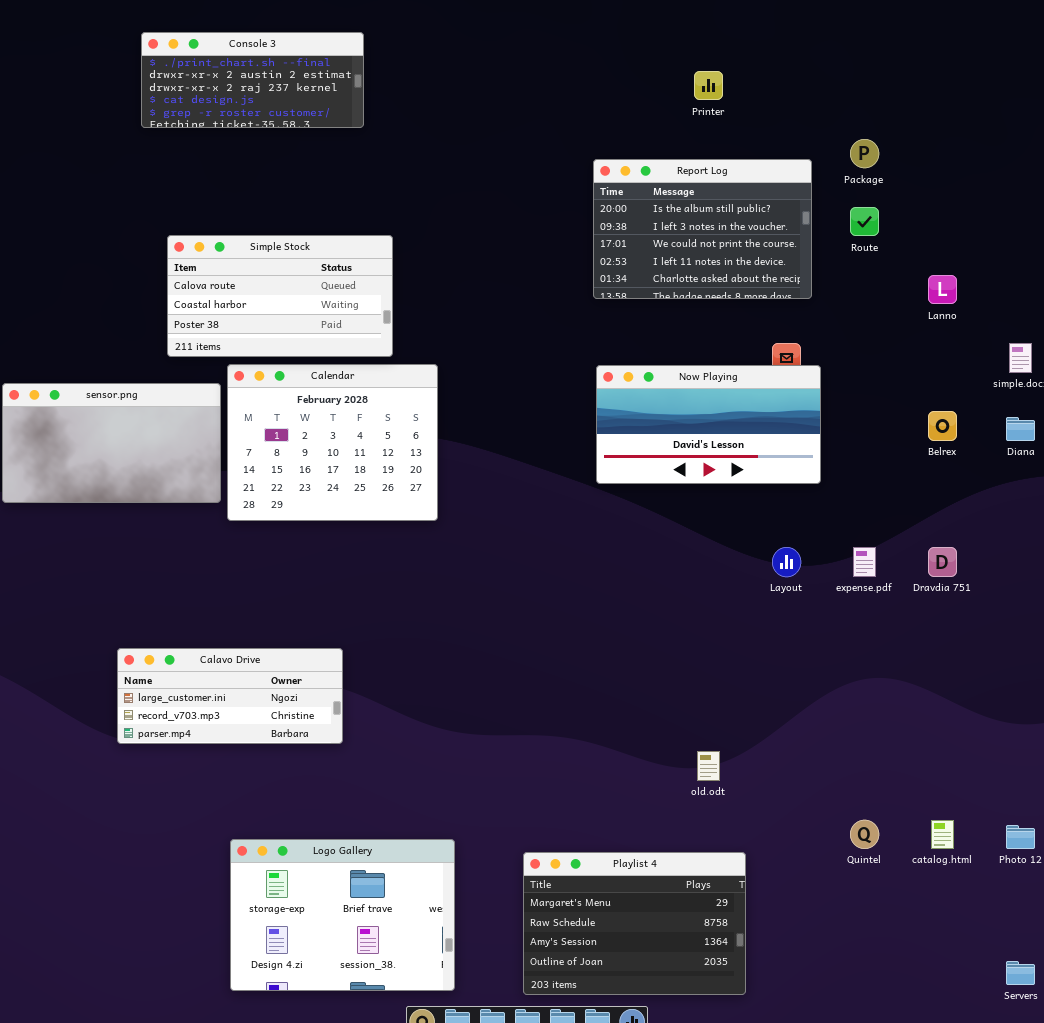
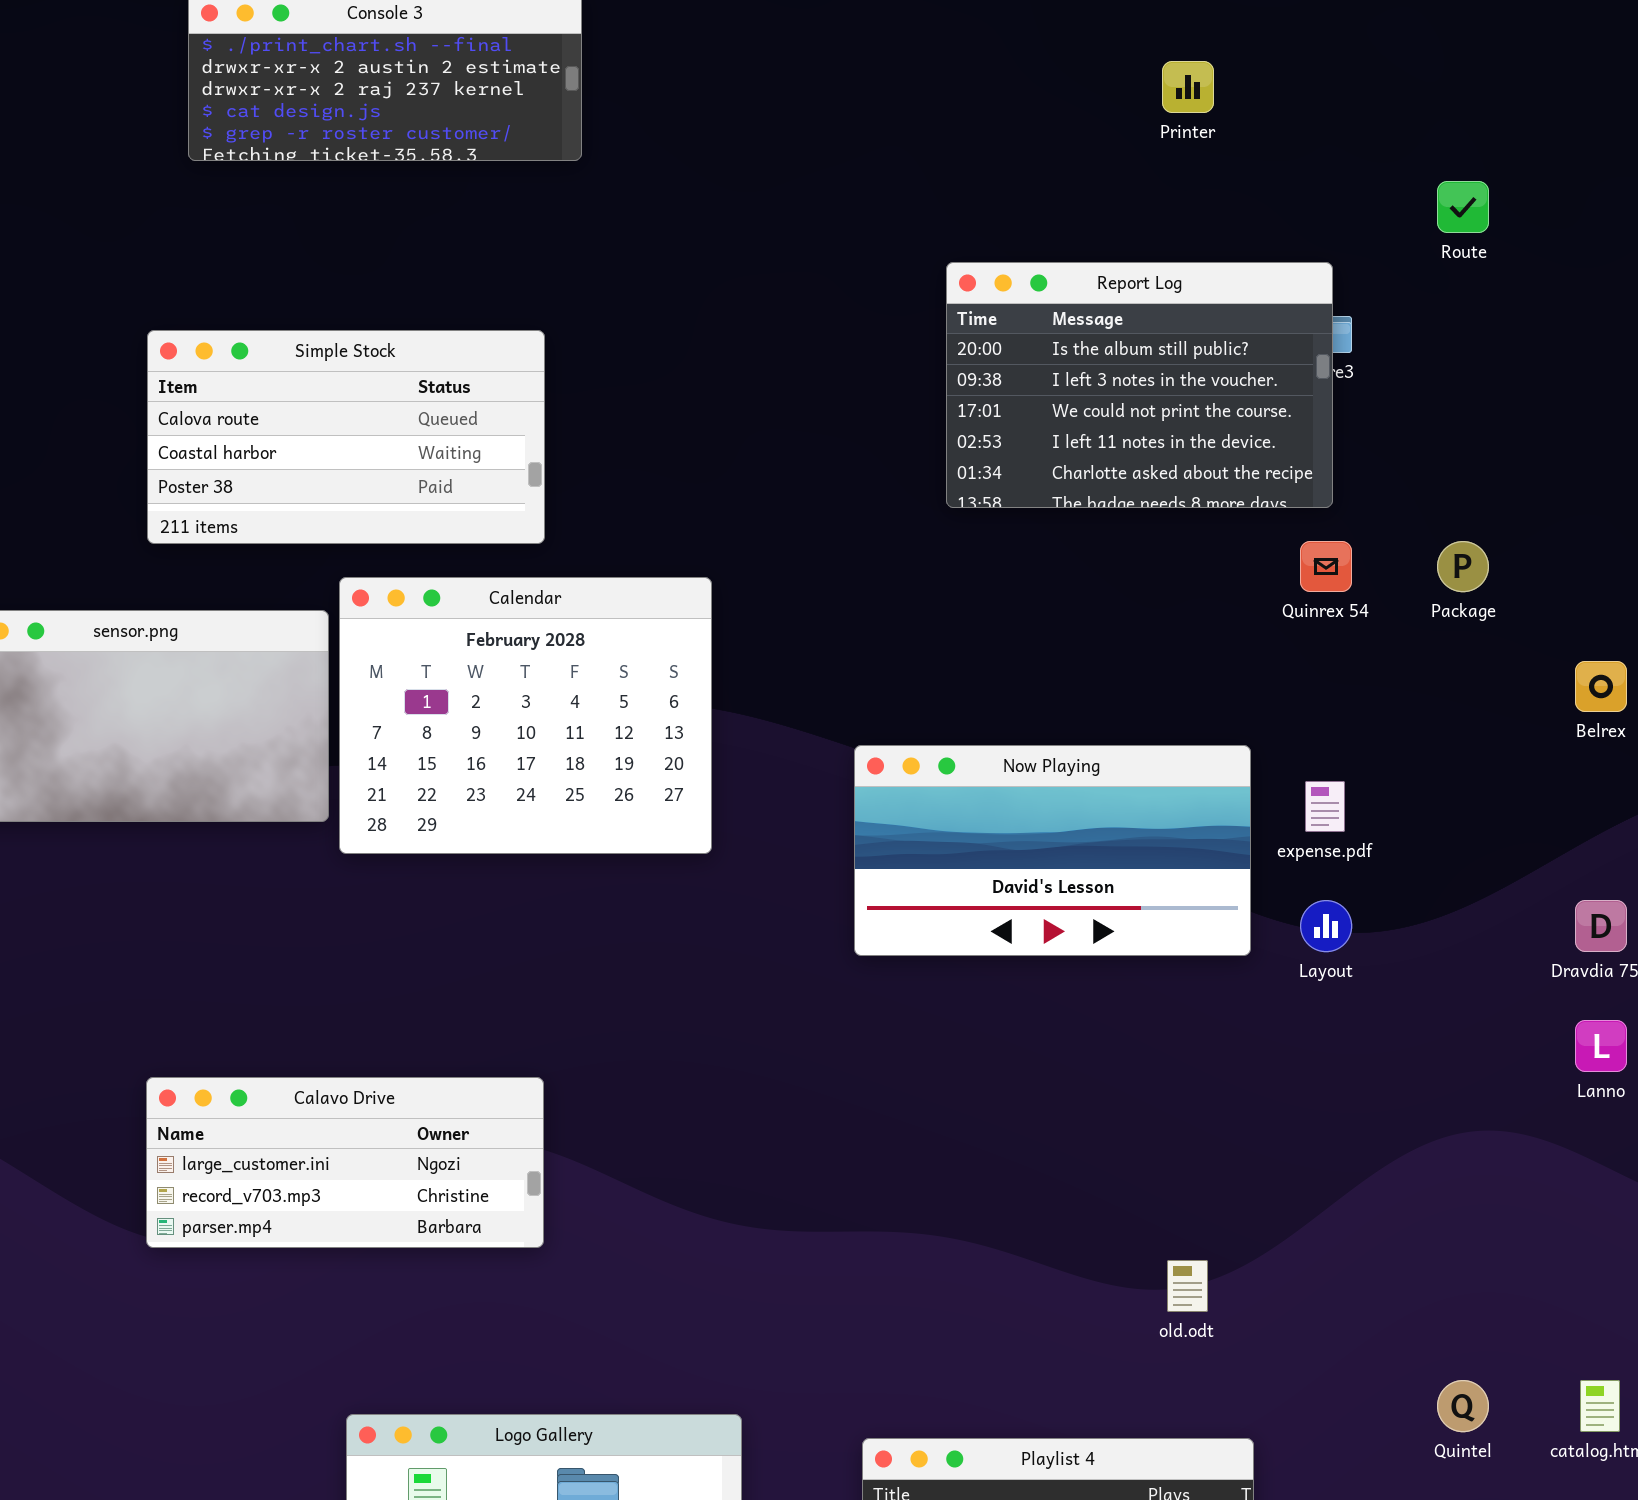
Package: [850,139,879,168] -> [1437,541,1489,592], moved
Report Log: [593,159,812,299] -> [946,262,1333,508], moved
Route: [850,207,879,236] -> [1437,181,1489,233], moved
Simple Stock: [167,235,393,357] -> [147,330,545,544], moved
Lanno: [928,275,957,304] -> [1575,1020,1627,1072], moved
Now Playing: [596,365,821,484] -> [854,745,1251,956], moved
expense.pdf: [853,547,876,577] -> [1305,781,1345,832], moved

